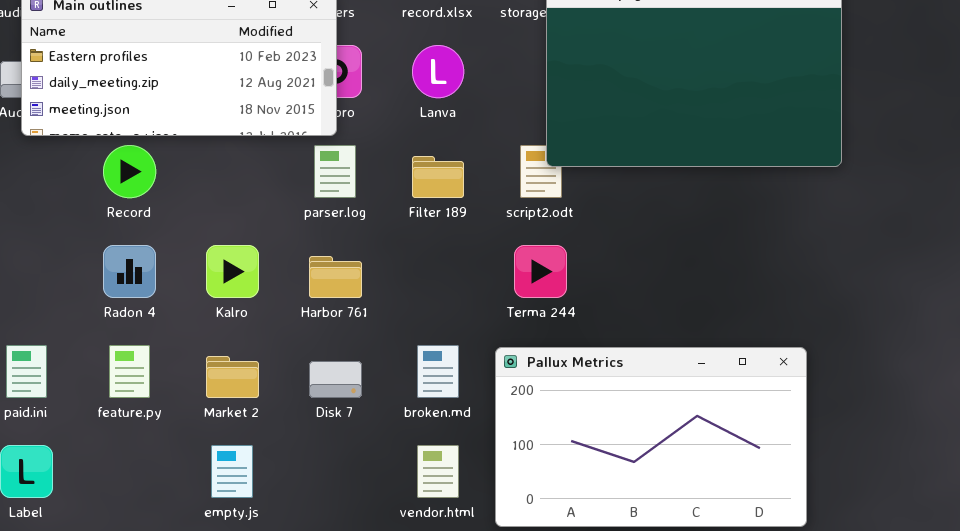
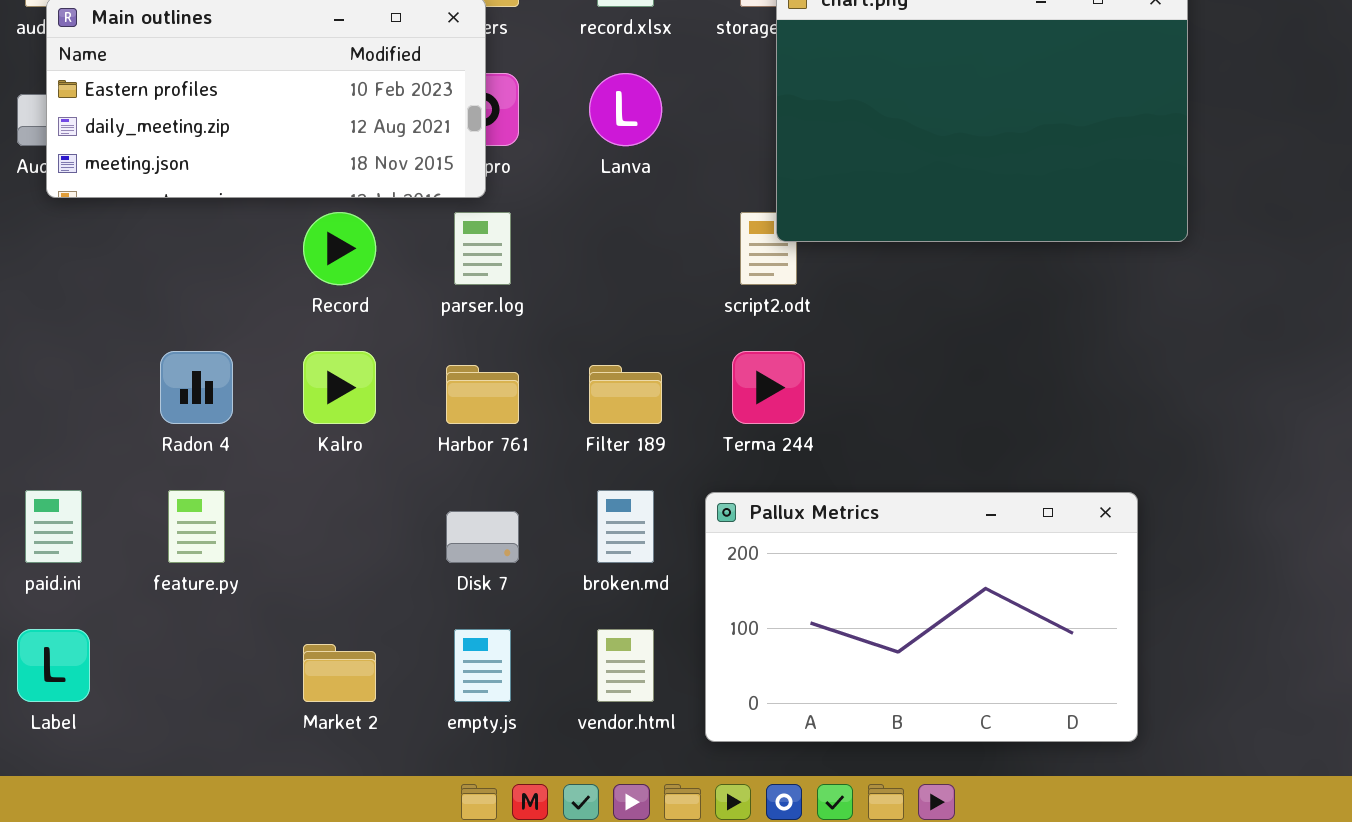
Record: [103,145,156,198] -> [303,212,376,285], moved
Filter 189: [412,156,464,198] -> [589,365,662,424], moved
Market 2: [206,356,259,398] -> [303,644,376,702], moved
empty.js: [211,445,253,498] -> [454,629,511,702], moved

